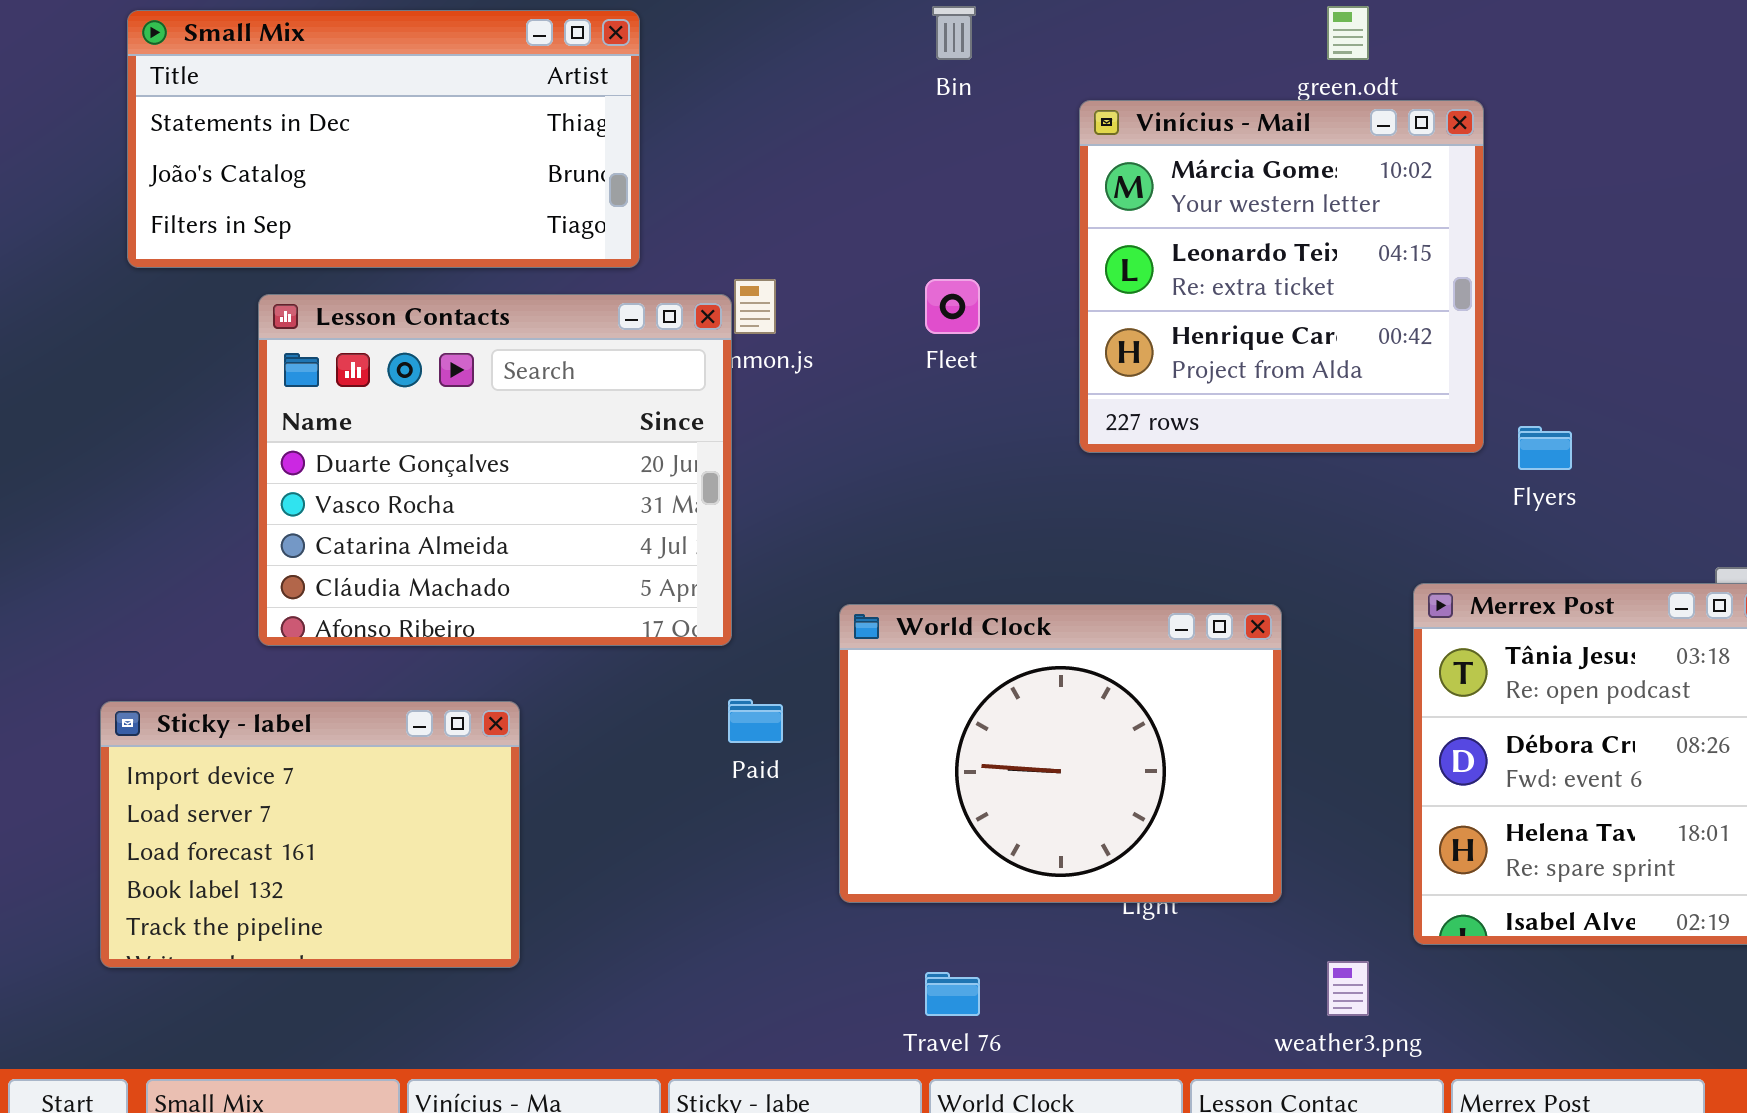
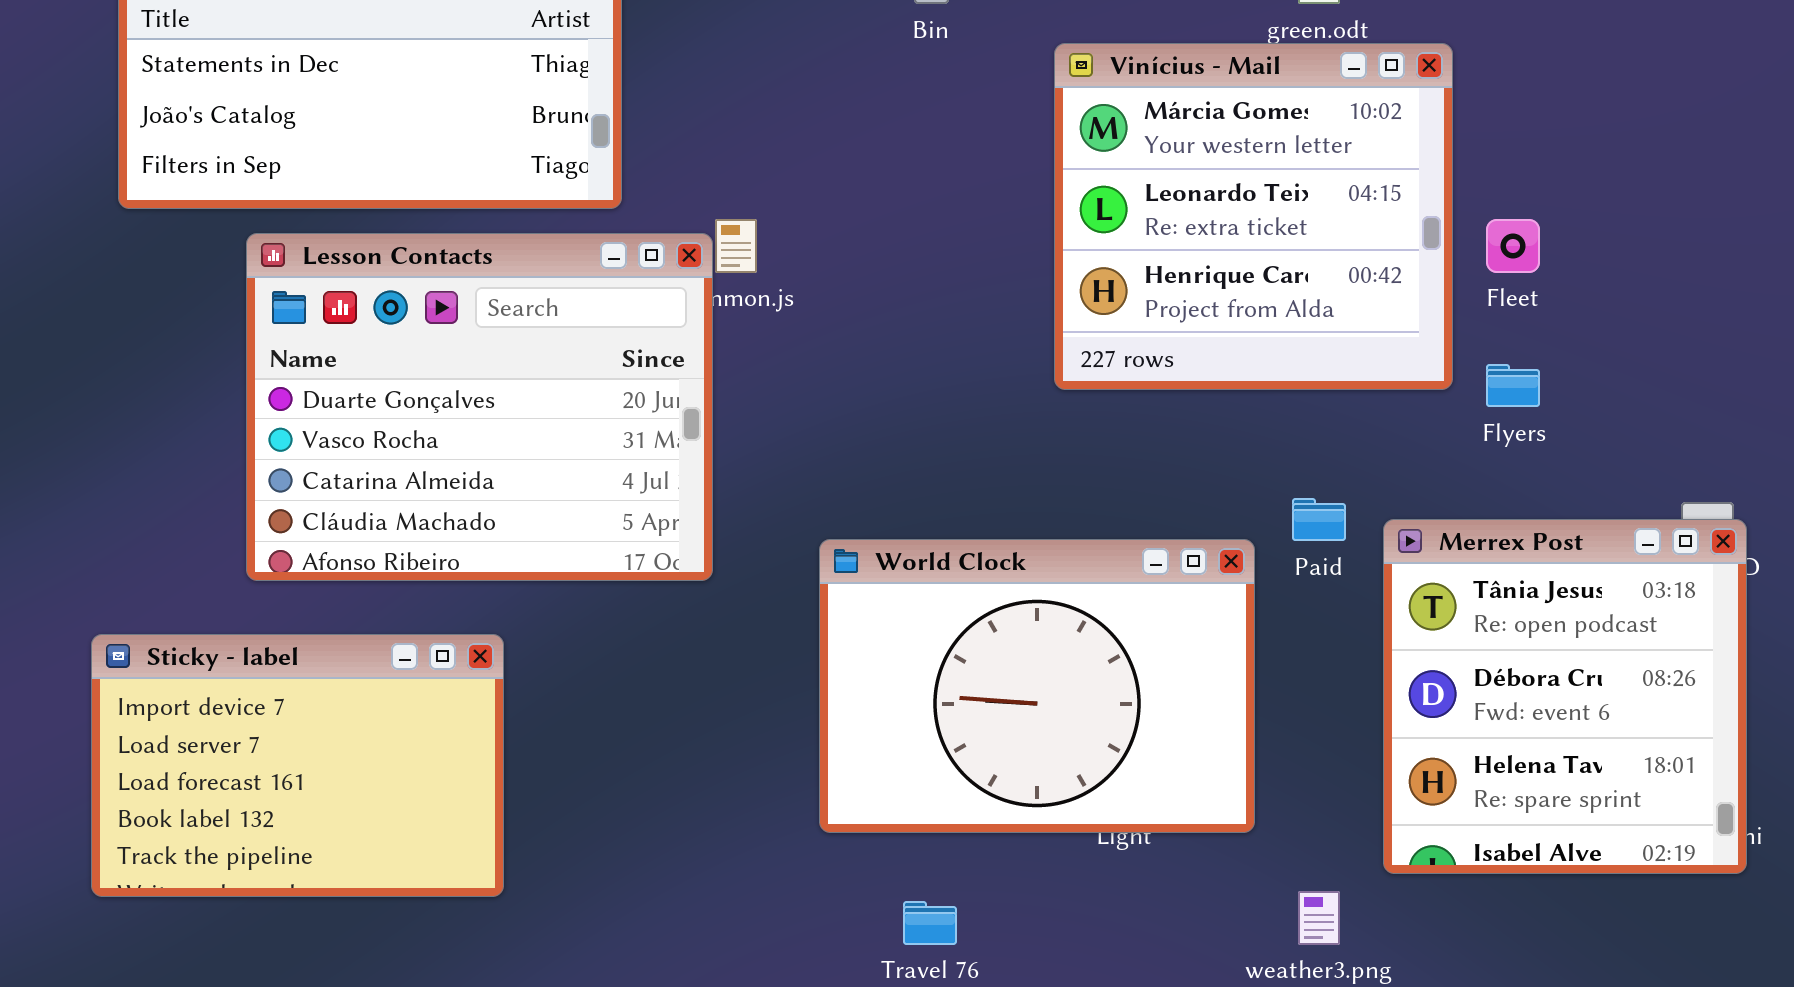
Fleet: [925,279,980,334] -> [1486,219,1540,273], moved
Paid: [728,699,783,743] -> [1292,498,1346,541], moved

